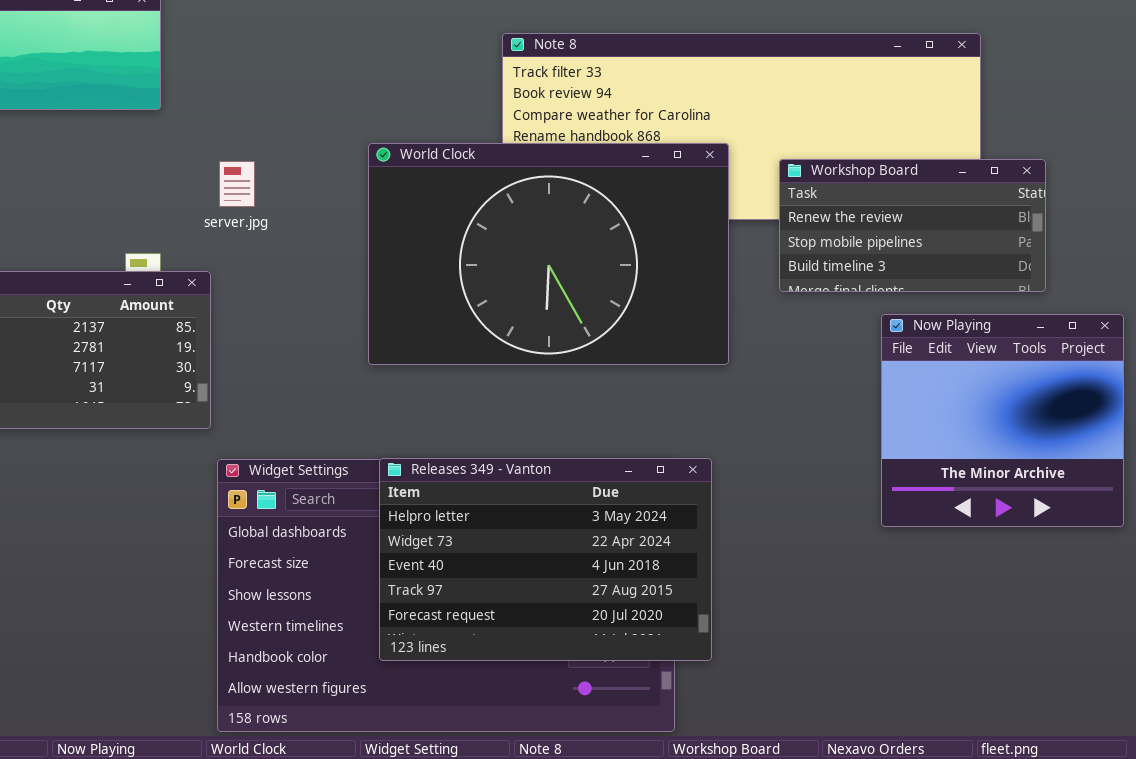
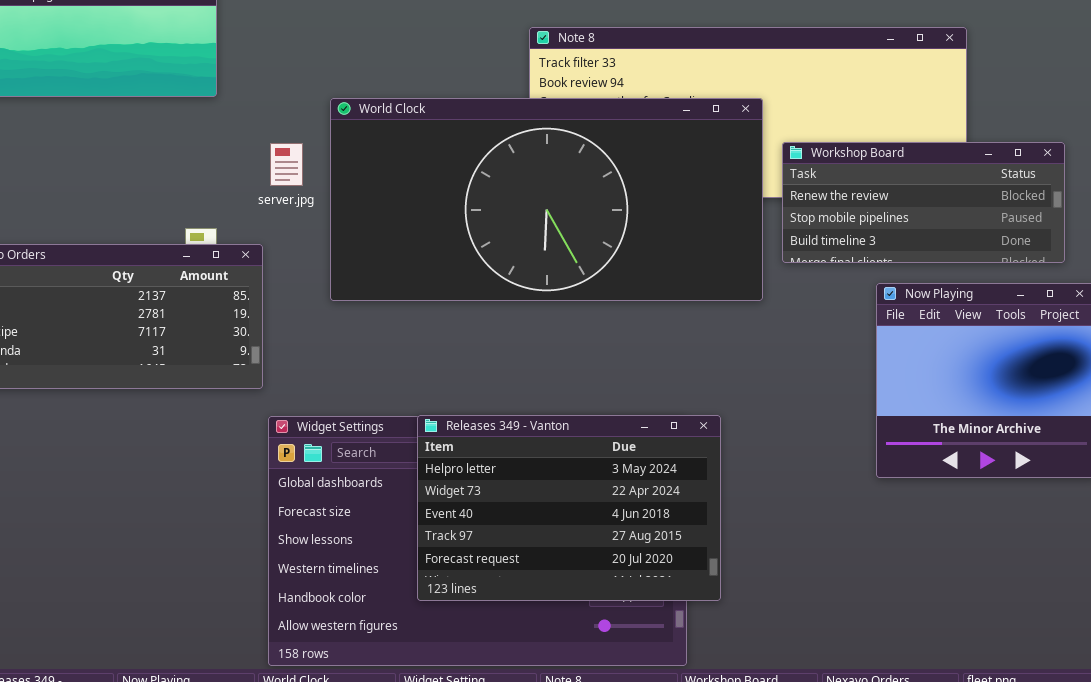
World Clock: [368,143,729,365] -> [330,98,763,301], moved, resized
Workshop Board: [779,159,1046,292] -> [782,142,1065,263], resized

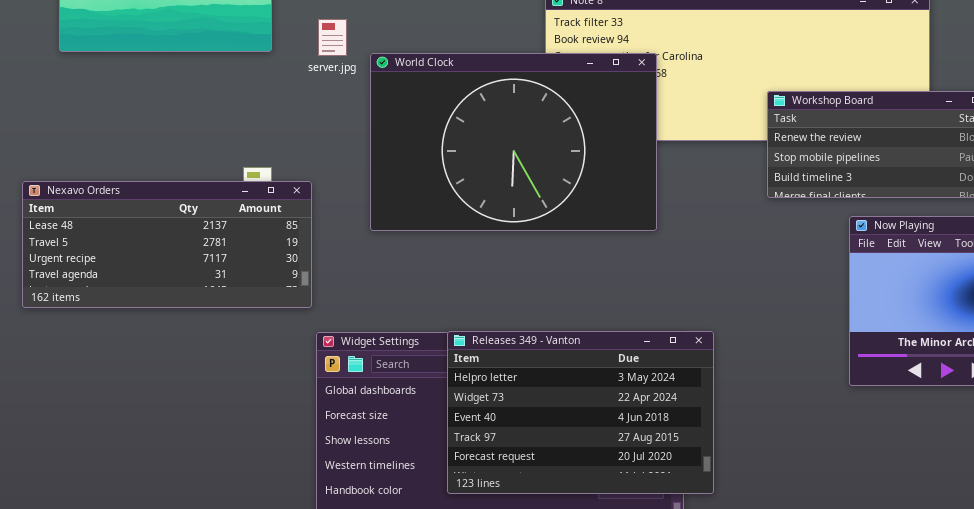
World Clock: [330,98,763,301] -> [370,53,657,231], resized
server.jpg: [270,143,303,186] -> [318,19,347,56], moved

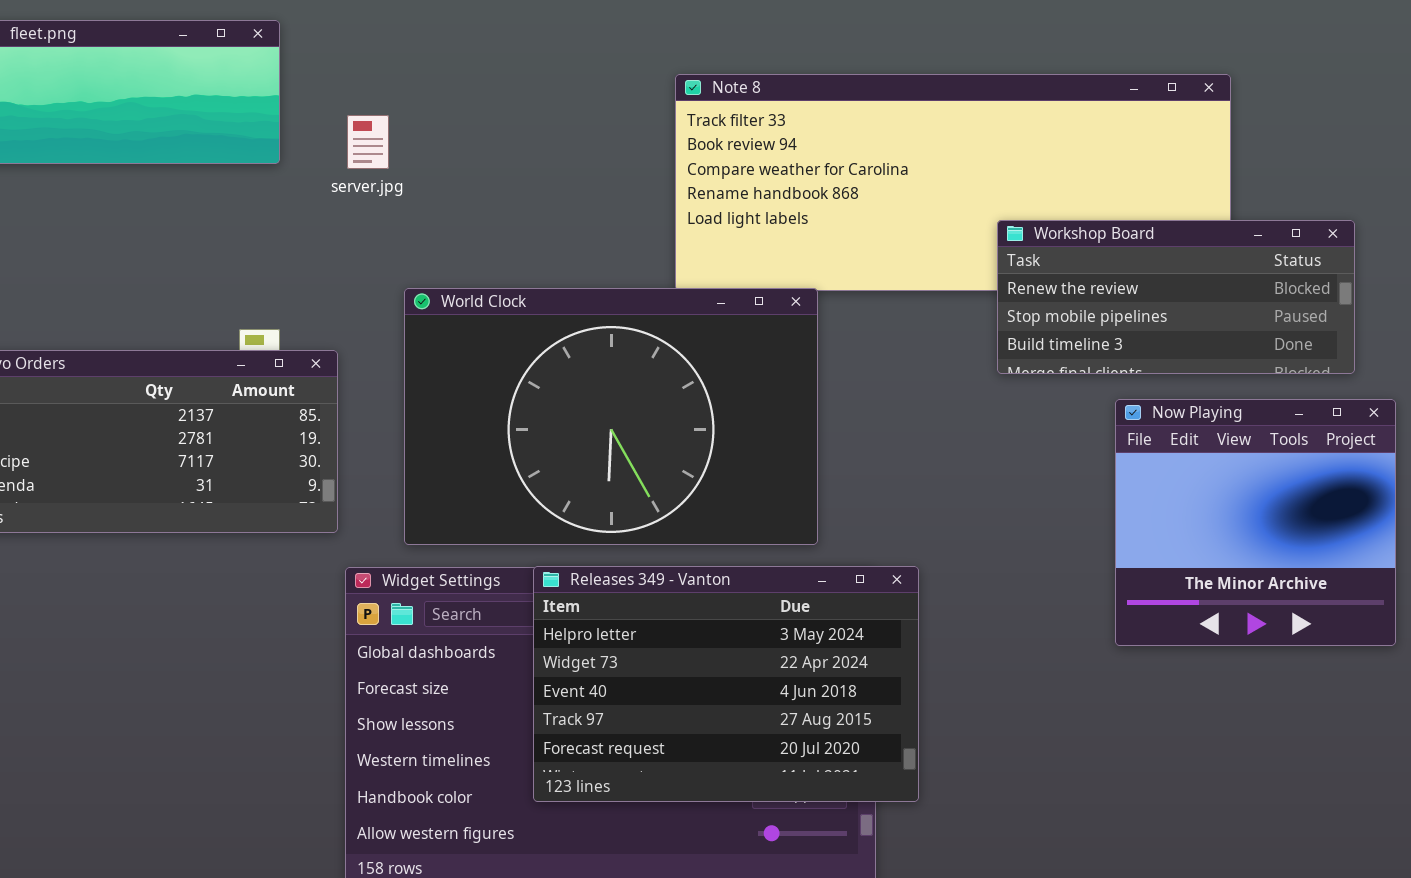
World Clock: [370,53,657,231] -> [404,288,818,545], moved

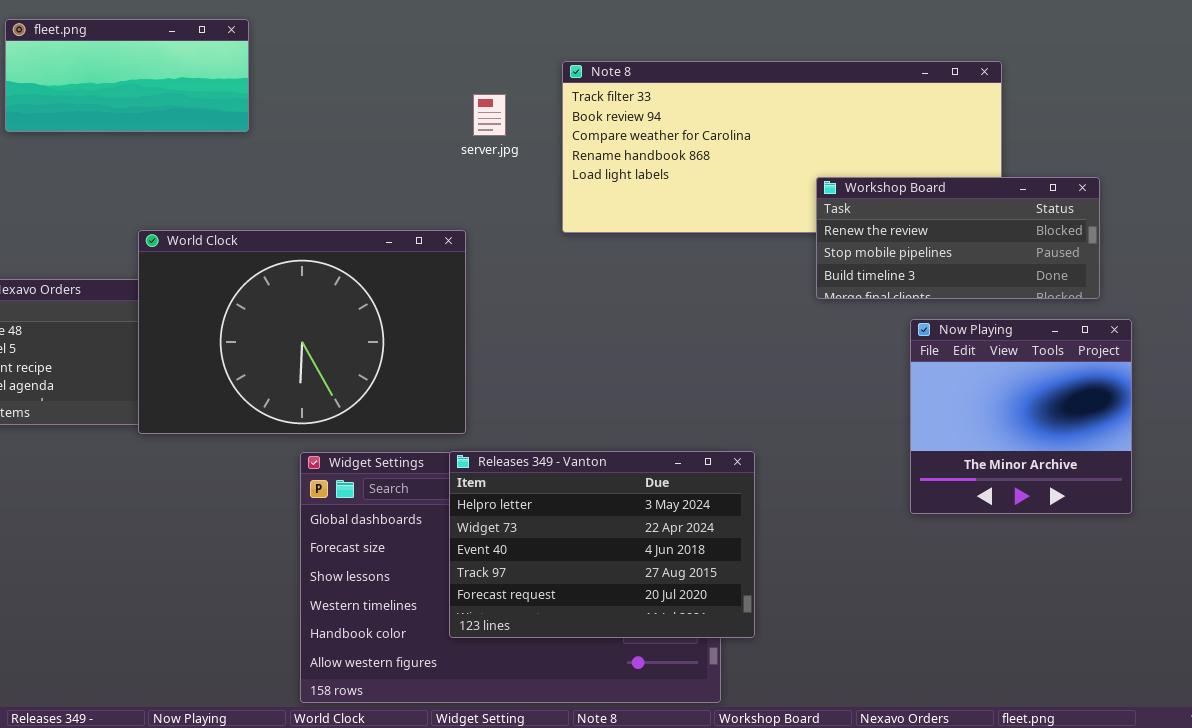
server.jpg: [347,115,389,169] -> [473,94,506,136], moved
World Clock: [404,288,818,545] -> [138,230,466,434], moved

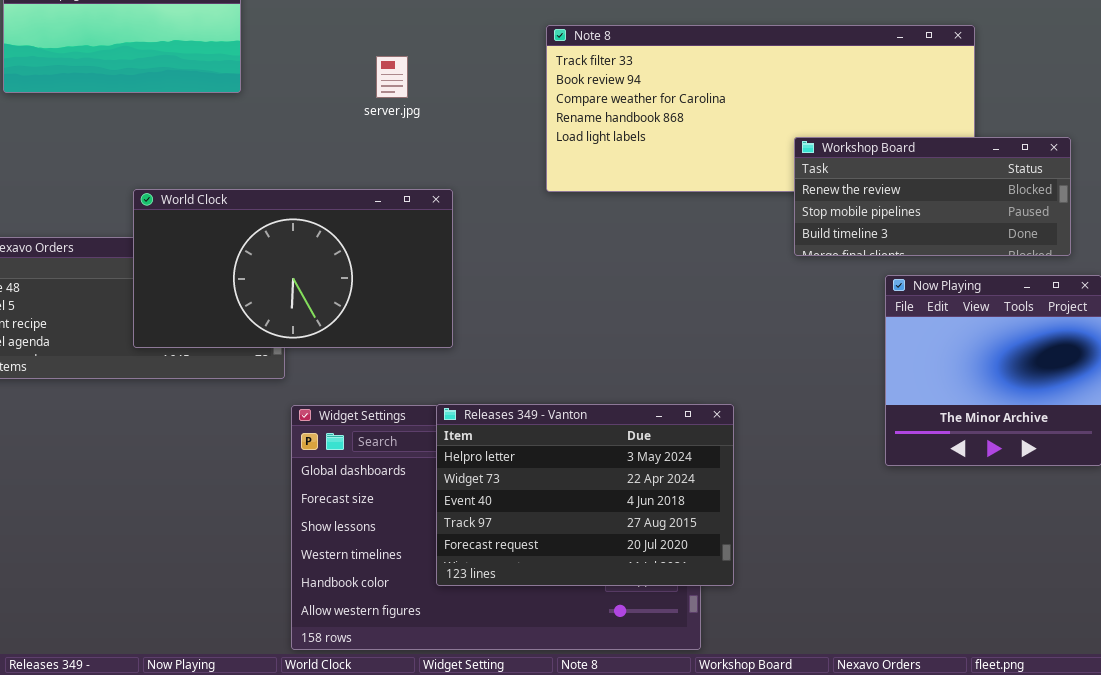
server.jpg: [473,94,506,136] -> [376,56,408,98], moved
World Clock: [138,230,466,434] -> [133,189,453,348], resized

